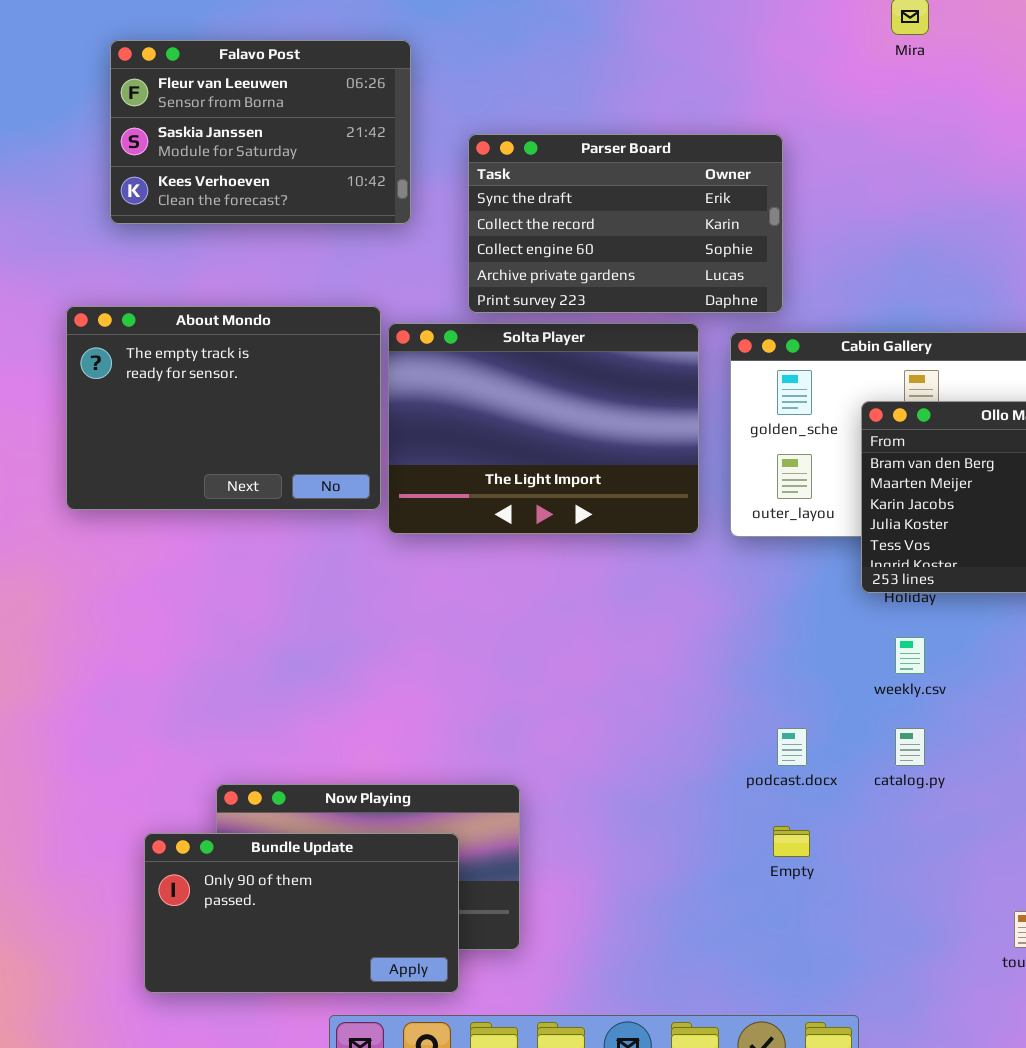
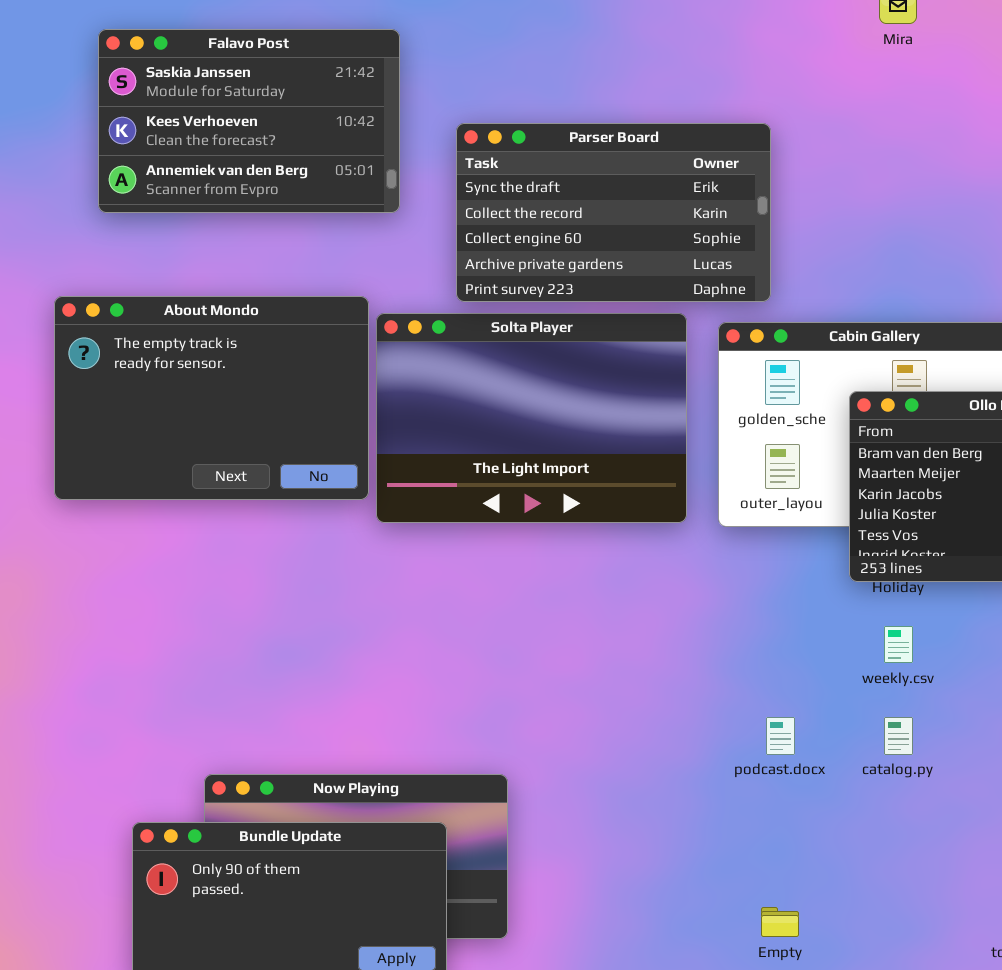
Falavo Post: [110,40,411,224] -> [98,29,400,213], scrolled down 1 row
Empty: [773,826,810,857] -> [761,907,799,937], moved

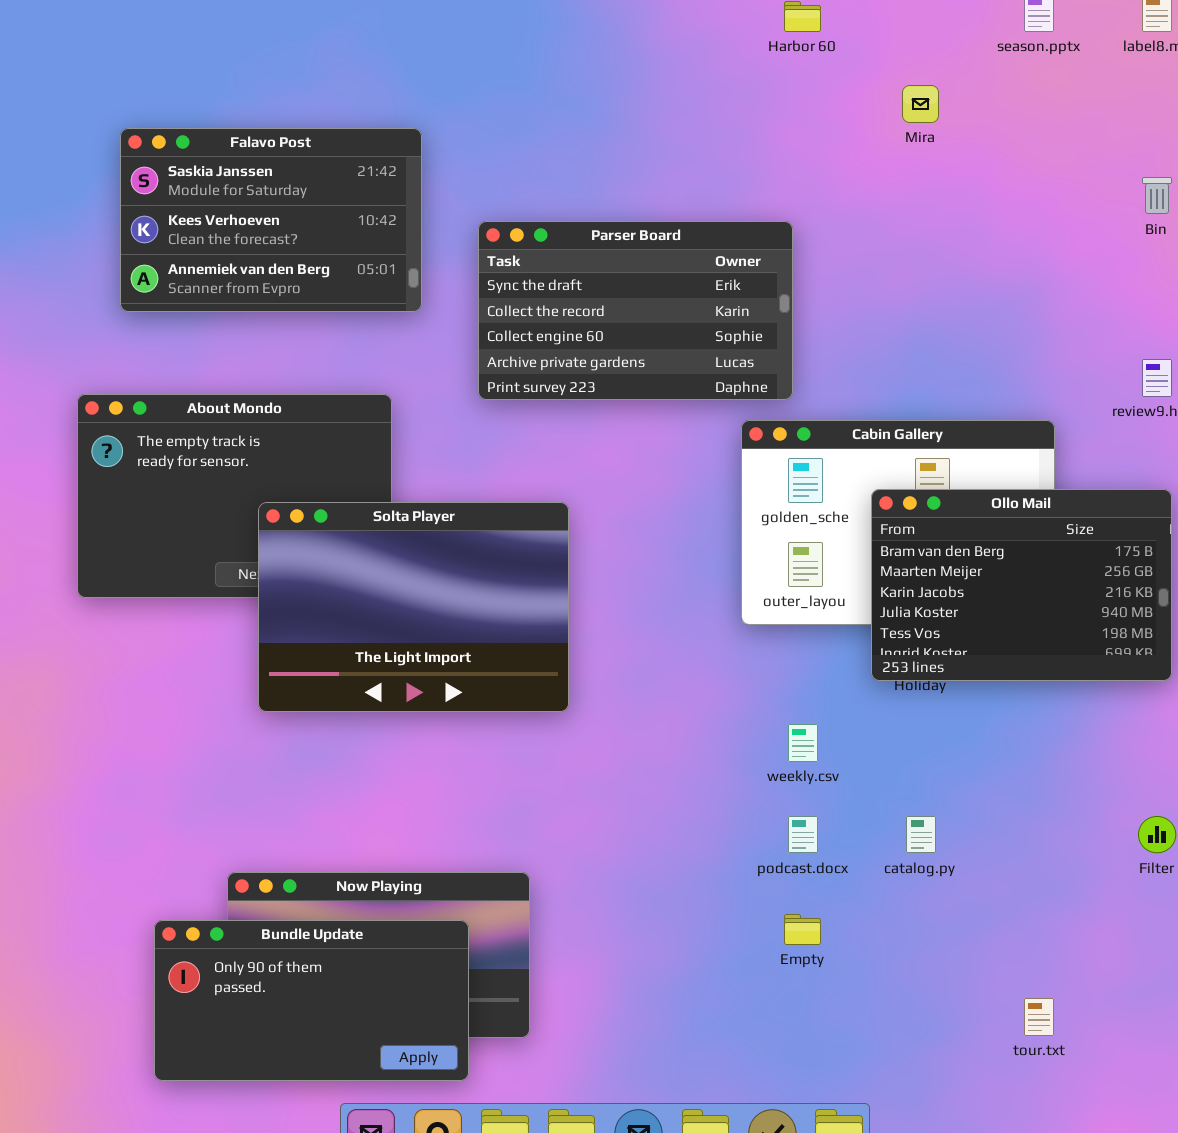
Solta Player: [376,313,687,523] -> [258,502,569,712], moved
weekly.csv: [884,626,913,663] -> [788,724,818,762], moved
Empty: [761,907,799,937] -> [784,914,821,945], moved

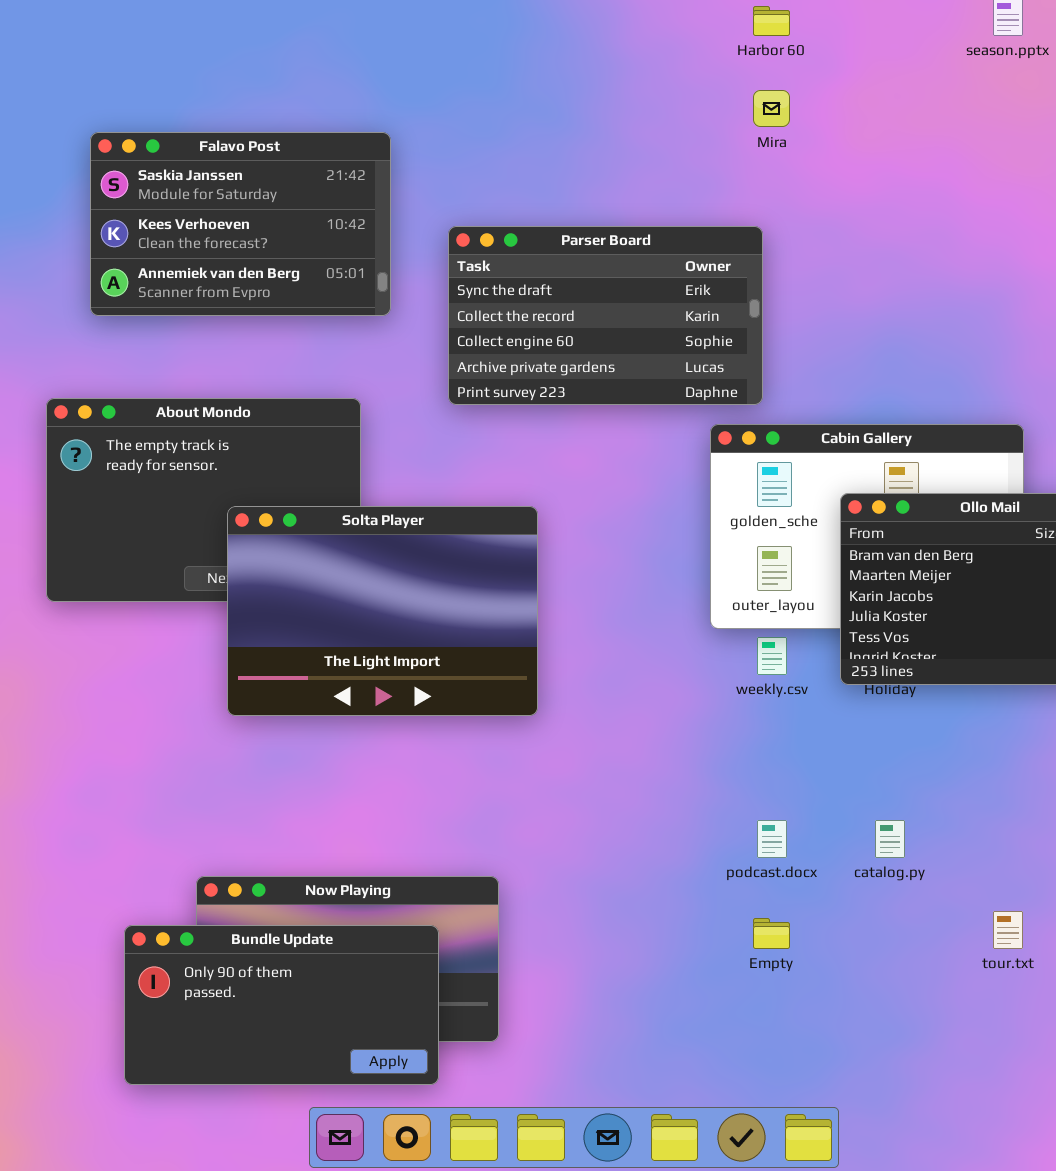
Mira: [902,85,939,123] -> [753,90,790,127], moved
weekly.csv: [788,724,818,762] -> [757,637,787,675], moved
tour.txt: [1024,998,1054,1036] -> [993,911,1023,949], moved

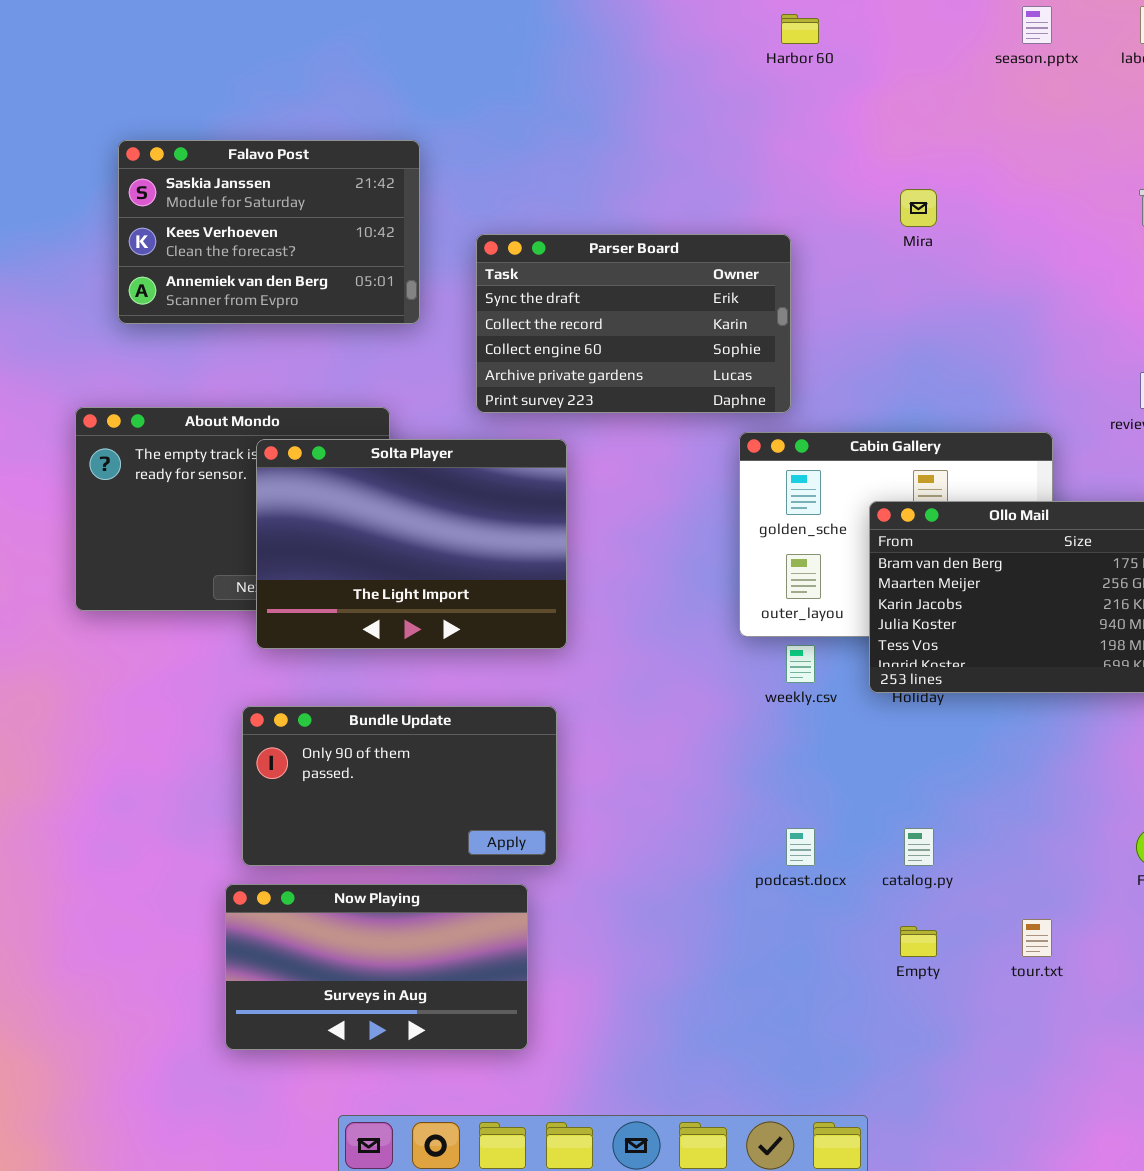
Mira: [753,90,790,127] -> [900,189,937,227], moved
Solta Player: [227,506,538,716] -> [256,439,567,649], moved
Empty: [753,918,790,949] -> [900,926,937,957], moved
Bundle Update: [124,925,439,1085] -> [242,706,557,866], moved

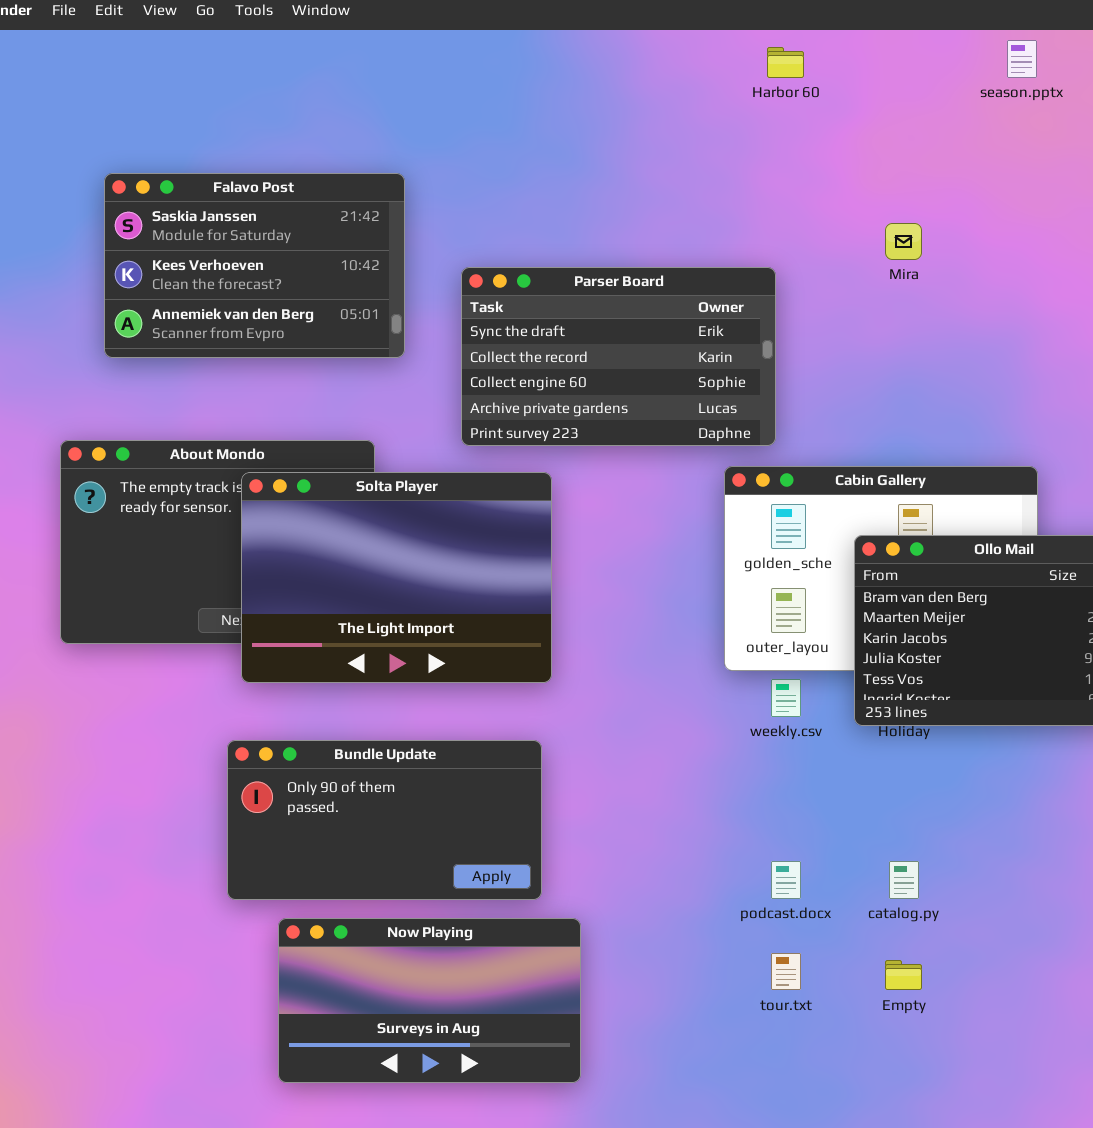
Now Playing: [225,884,528,1050] -> [278,918,581,1083], moved
tour.txt: [1022,919,1052,957] -> [771,953,801,990], moved

